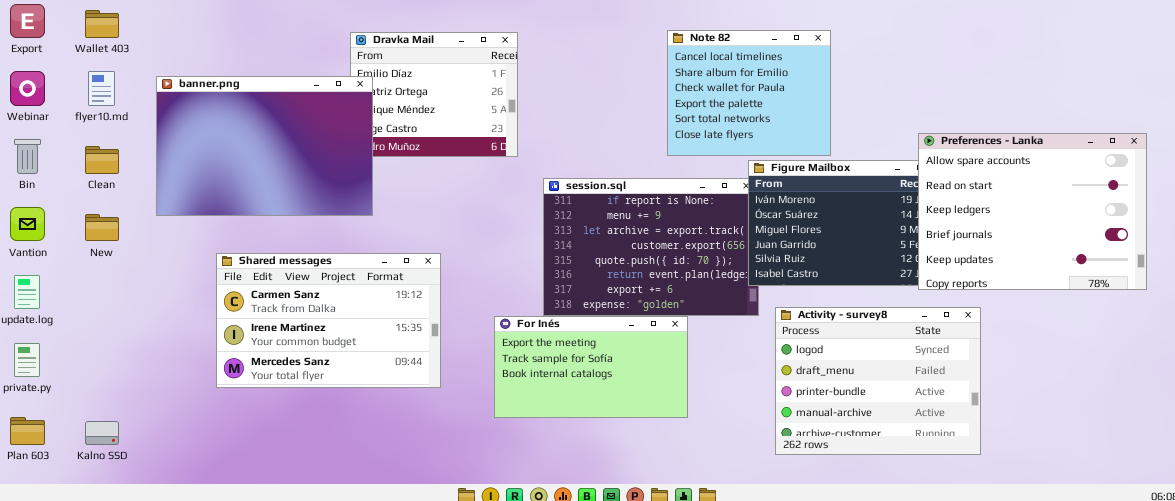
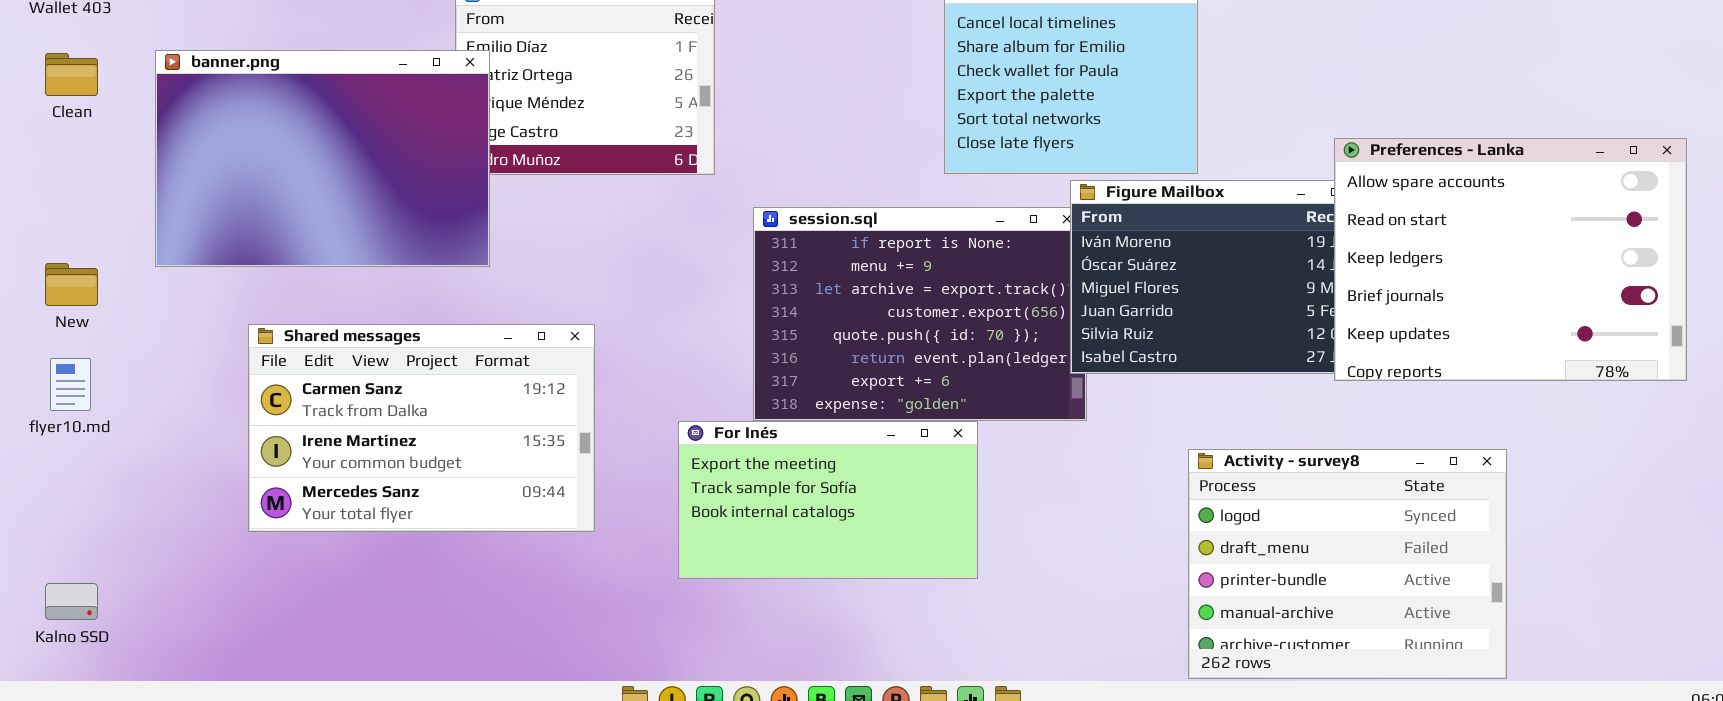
flyer10.md: [88,71,115,106] -> [50,358,91,411], moved
Clean: [85,146,119,174] -> [45,53,98,96], moved
Activity - survey8: [775,307,981,455] -> [1188,449,1507,679], moved

